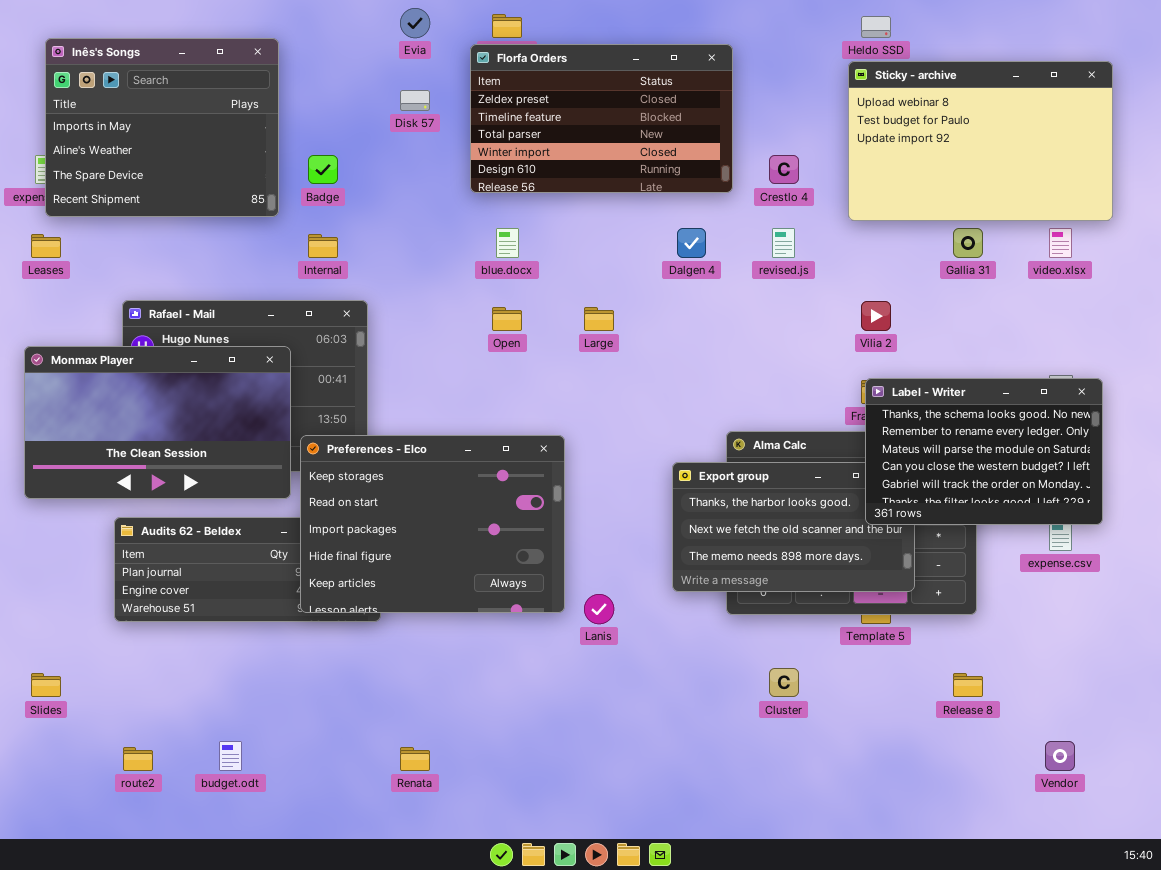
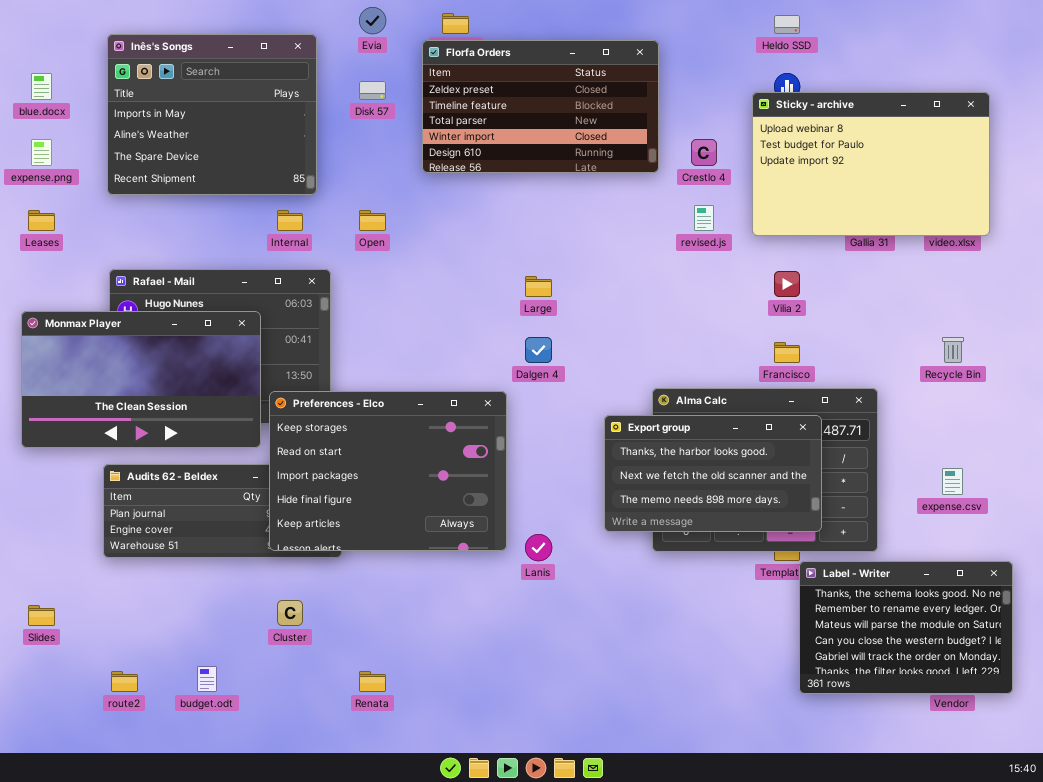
Inês's Songs: [45,38,279,217] -> [107,34,317,195], moved
Sticky - archive: [848,61,1113,221] -> [752,92,990,236], moved
blue.docx: [496,228,519,258] -> [31,73,52,100], moved
Dalgen 4: [677,228,706,258] -> [525,337,552,363], moved
Open: [492,307,522,331] -> [359,210,386,231], moved
Label - Writer: [865,378,1103,525] -> [799,561,1013,694], moved
Cluster: [769,668,799,697] -> [277,600,303,626], moved

